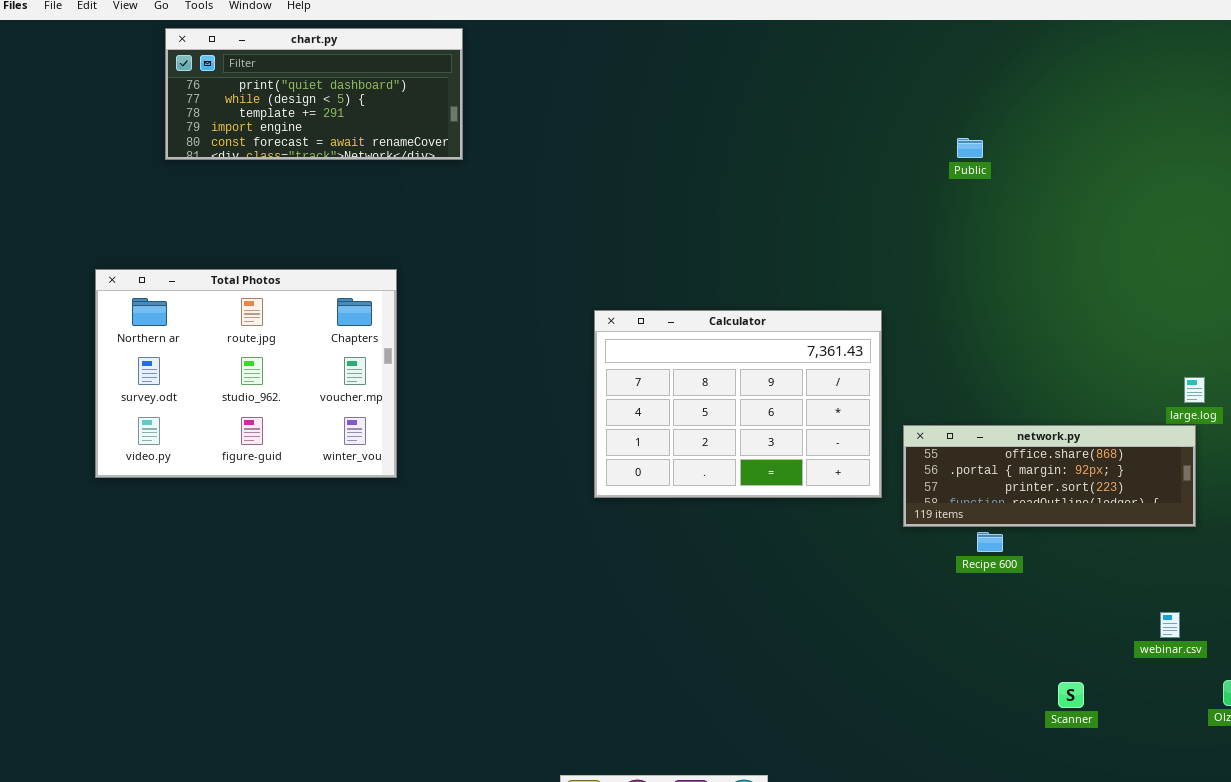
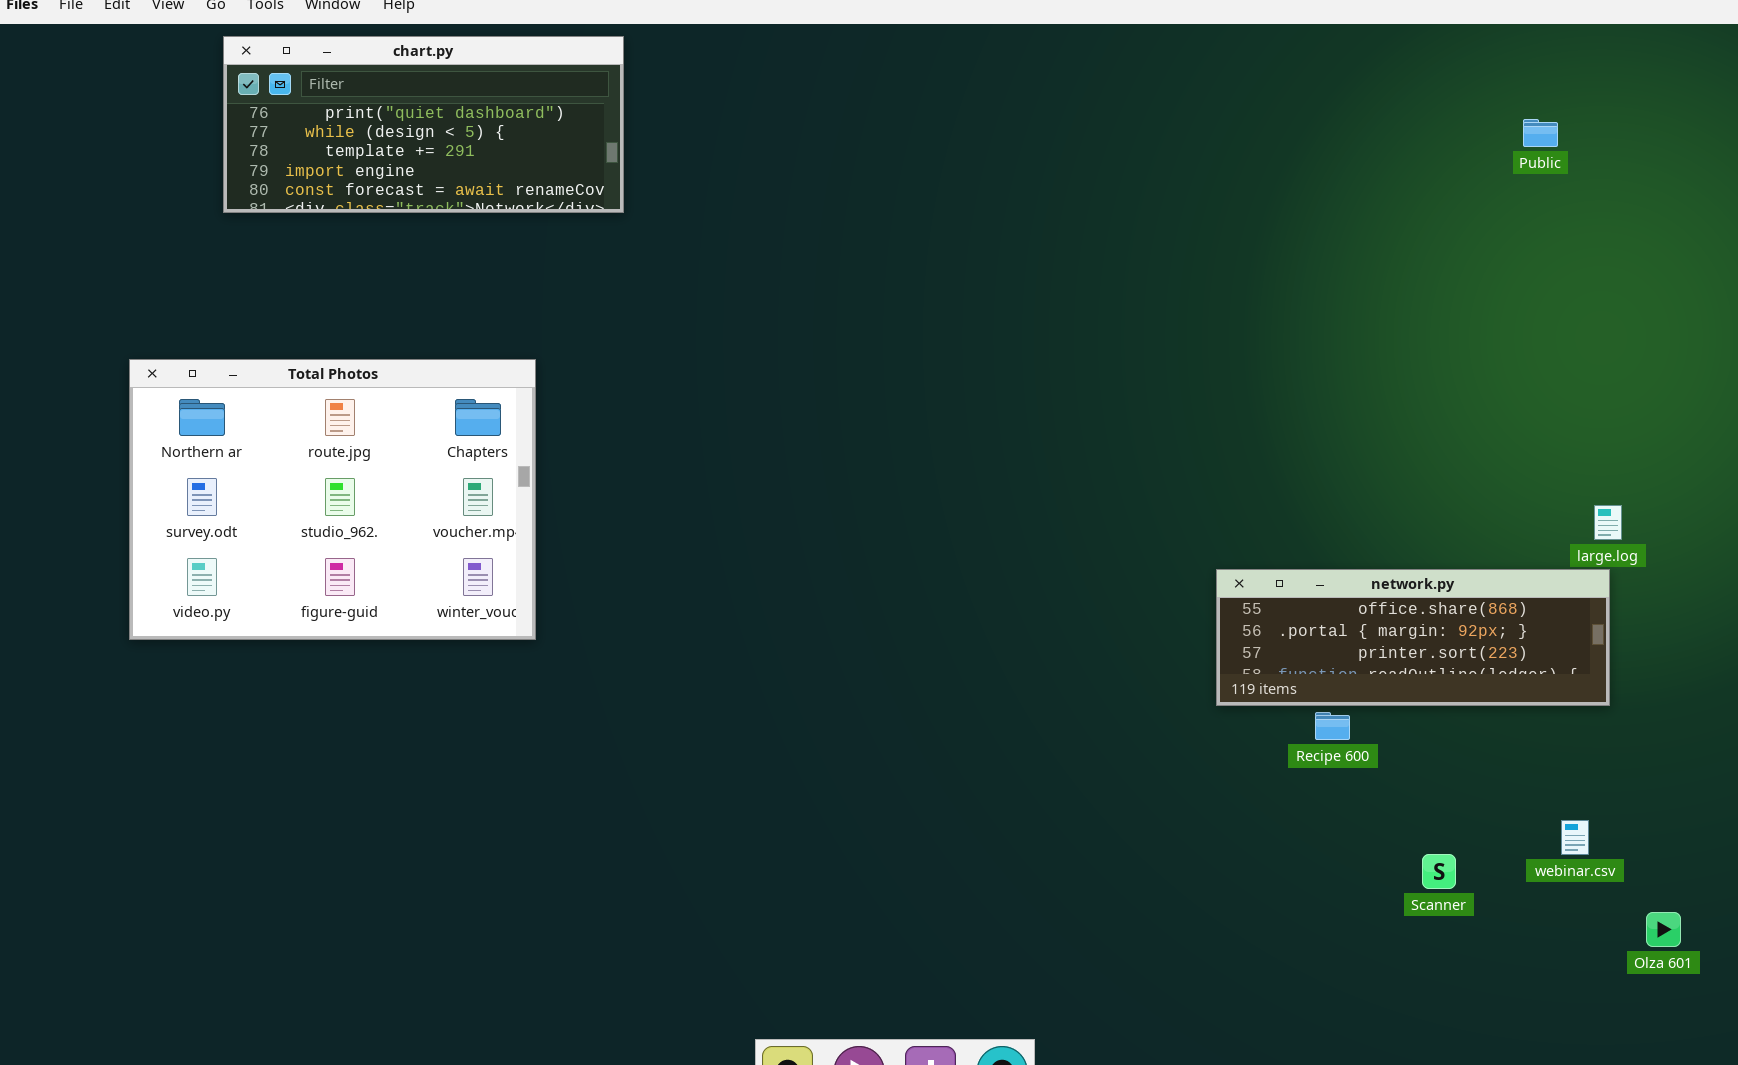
Public: [957,138,983,158] -> [1523,119,1558,147], moved
Calculator: [594,310,882,498] -> none, closed
Scanner: [1058,682,1084,708] -> [1422,854,1456,889], moved

